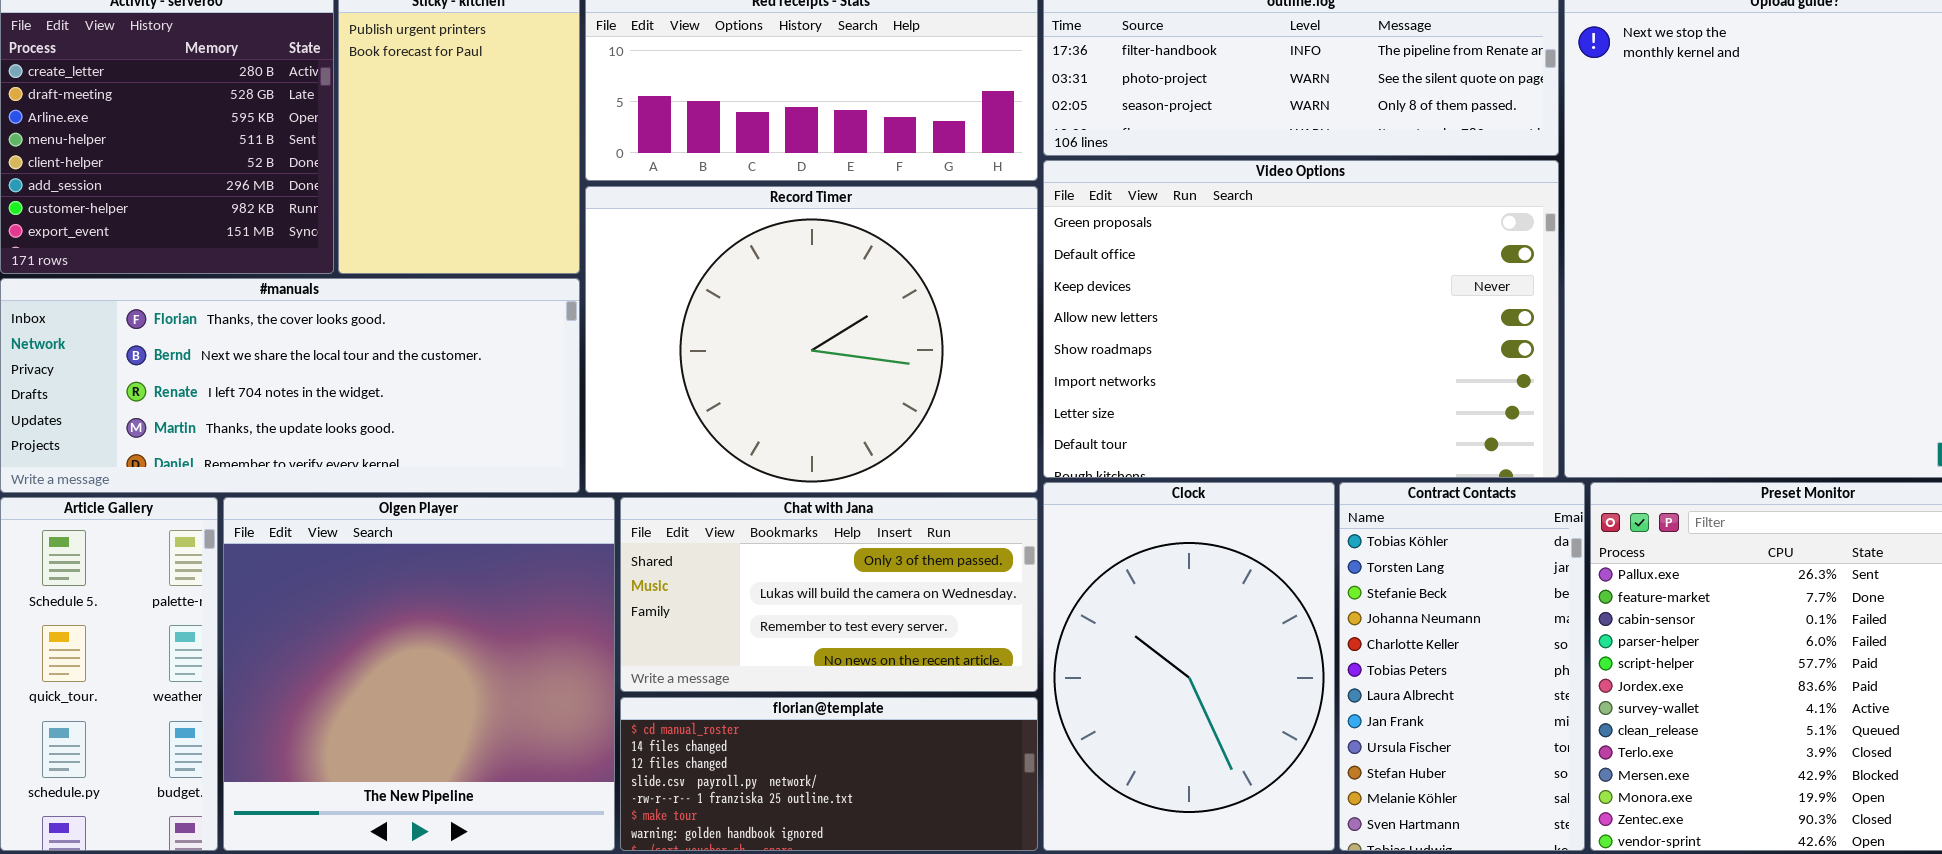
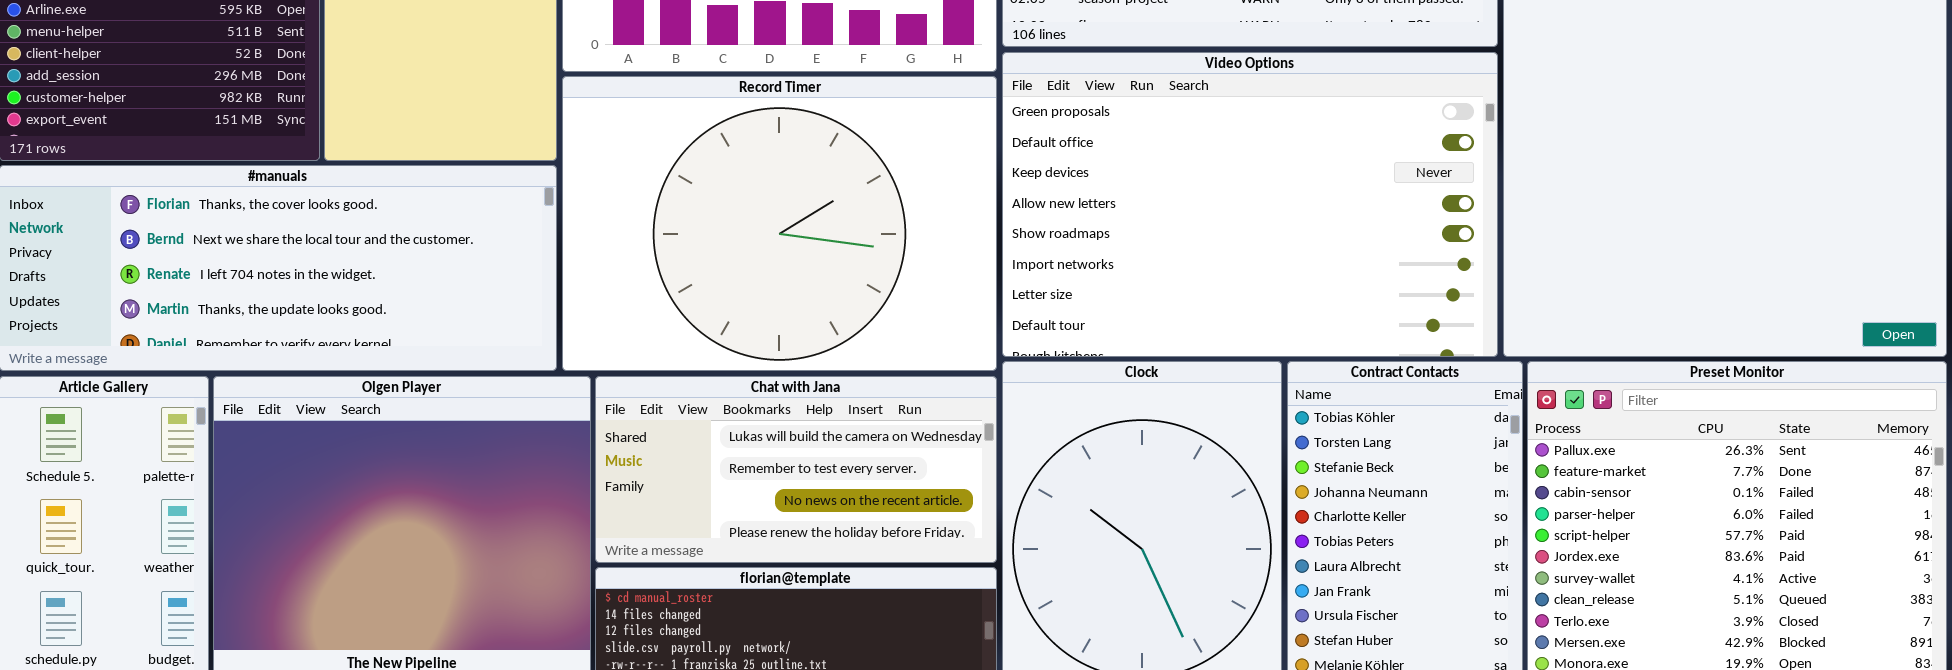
Chat with Jana: [620,497,1038,692] -> [595,376,997,563], scrolled down 1 row

